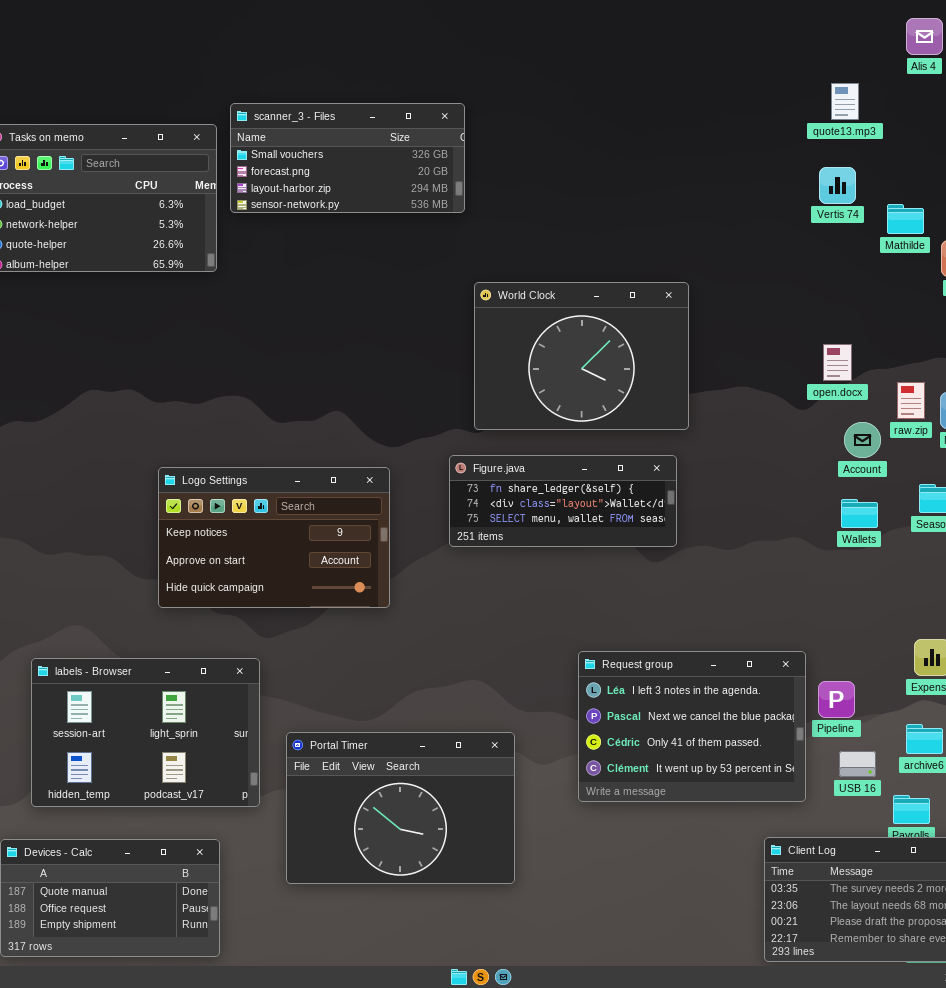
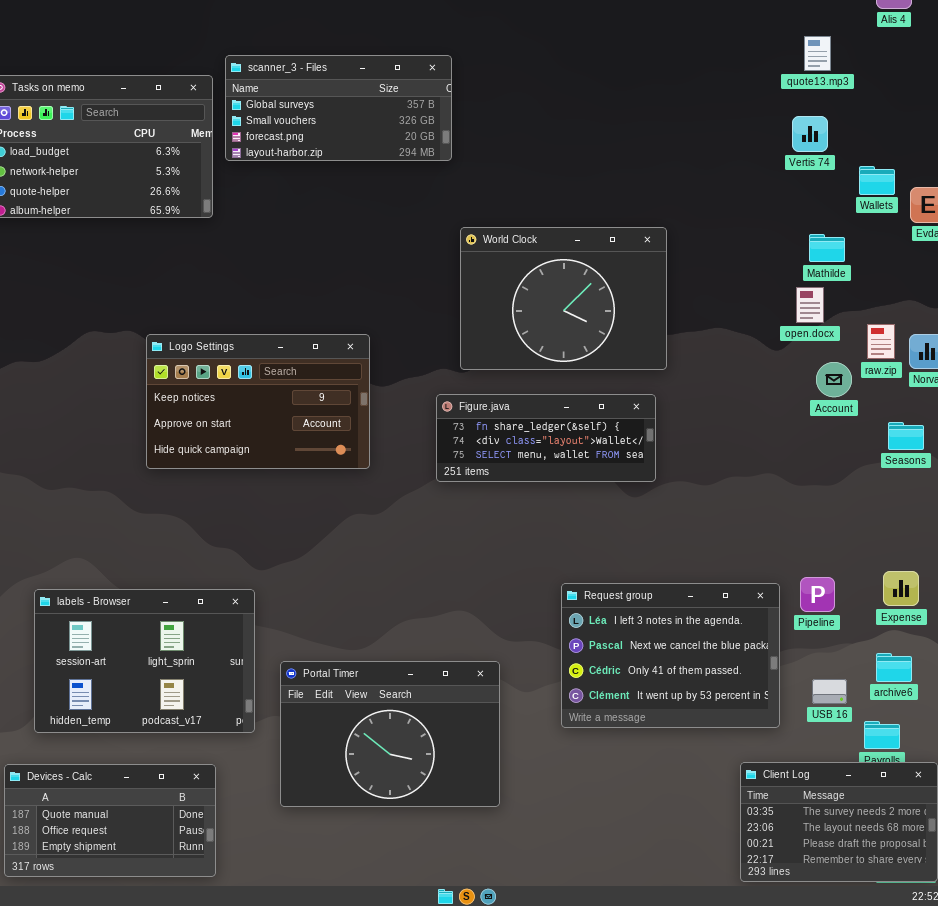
scanner_3 - Files: [230,103,465,213] -> [225,55,452,161], scrolled up 1 row
Mathilde: [887,204,924,234] -> [809,234,845,262], moved
Logo Settings: [158,467,390,608] -> [146,334,370,469], moved
Wallets: [841,499,878,528] -> [859,166,895,195], moved
Pipeline: [818,681,855,718] -> [800,577,835,612], moved

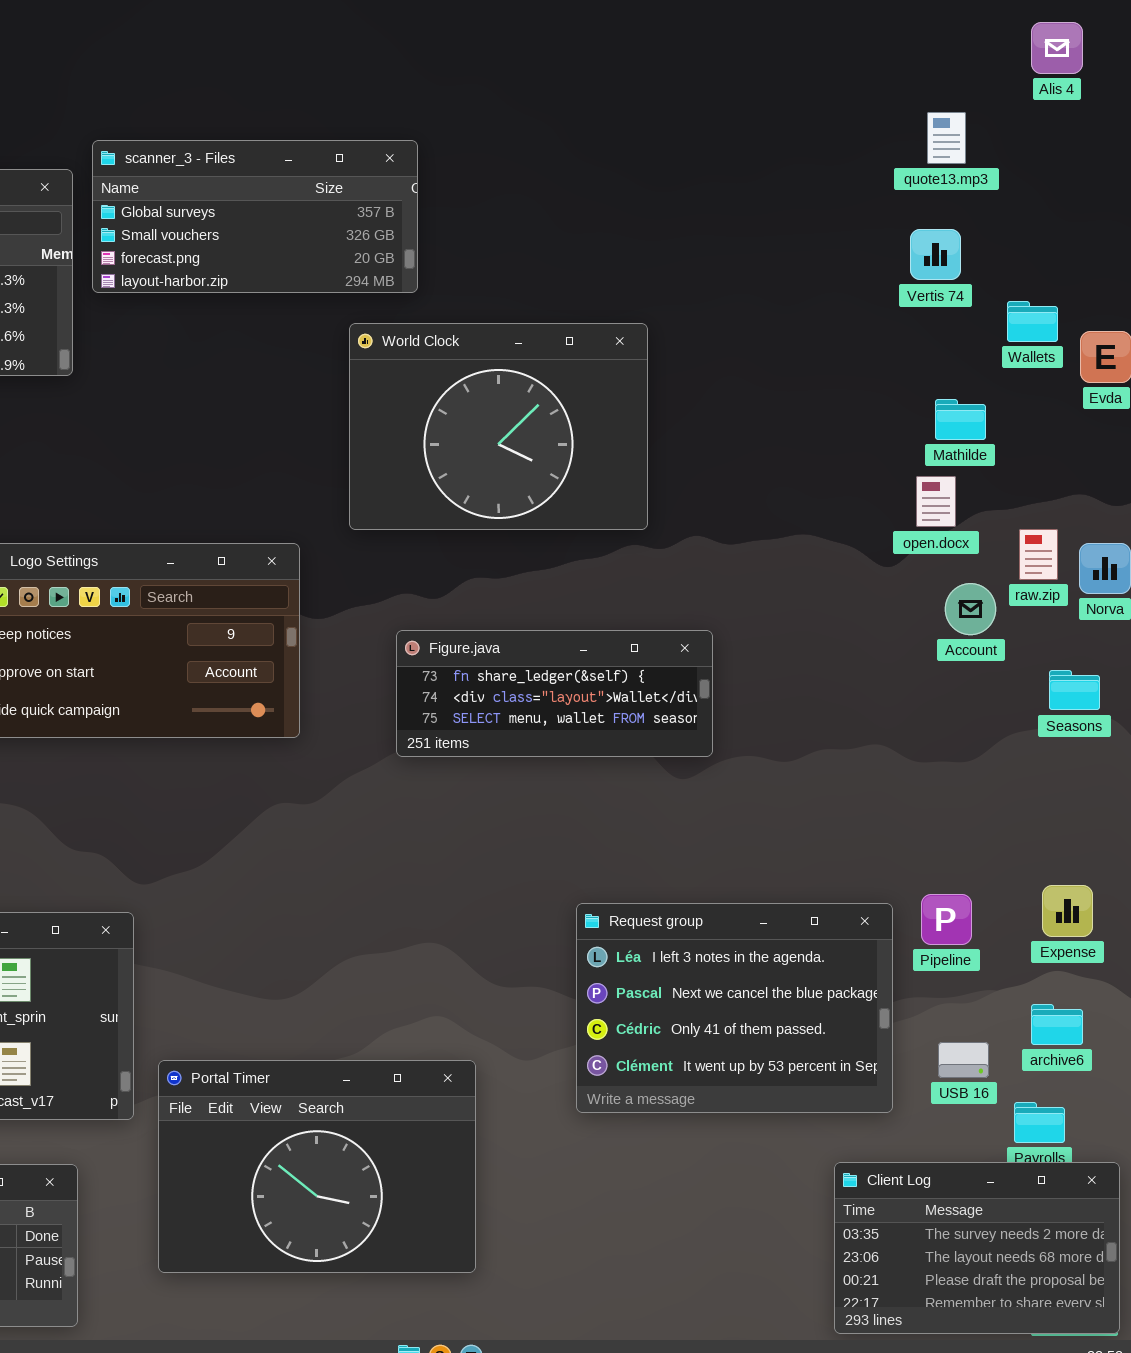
World Clock: [460,227,667,370] -> [349,323,648,530], moved
Portal Timer: [280,661,500,807] -> [158,1060,476,1273], moved

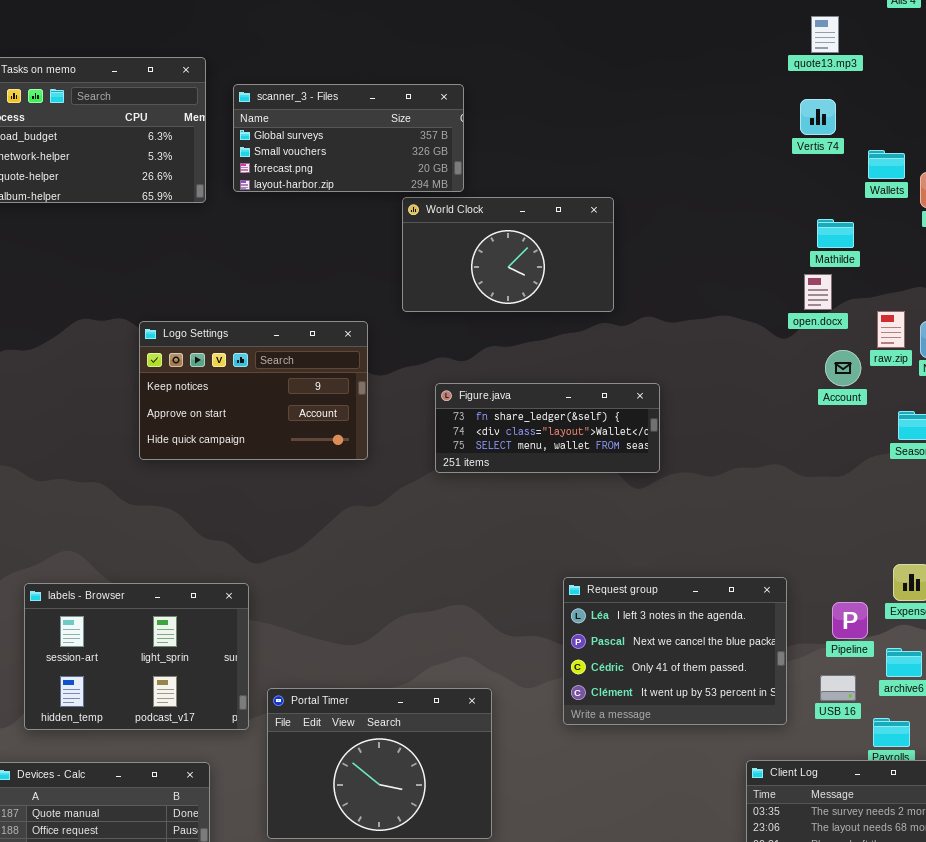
scanner_3 - Files: [92,140,418,293] -> [233,84,464,192], moved
World Clock: [349,323,648,530] -> [402,197,614,312], resized
Pipeline: [921,894,972,945] -> [832,602,868,639], moved

